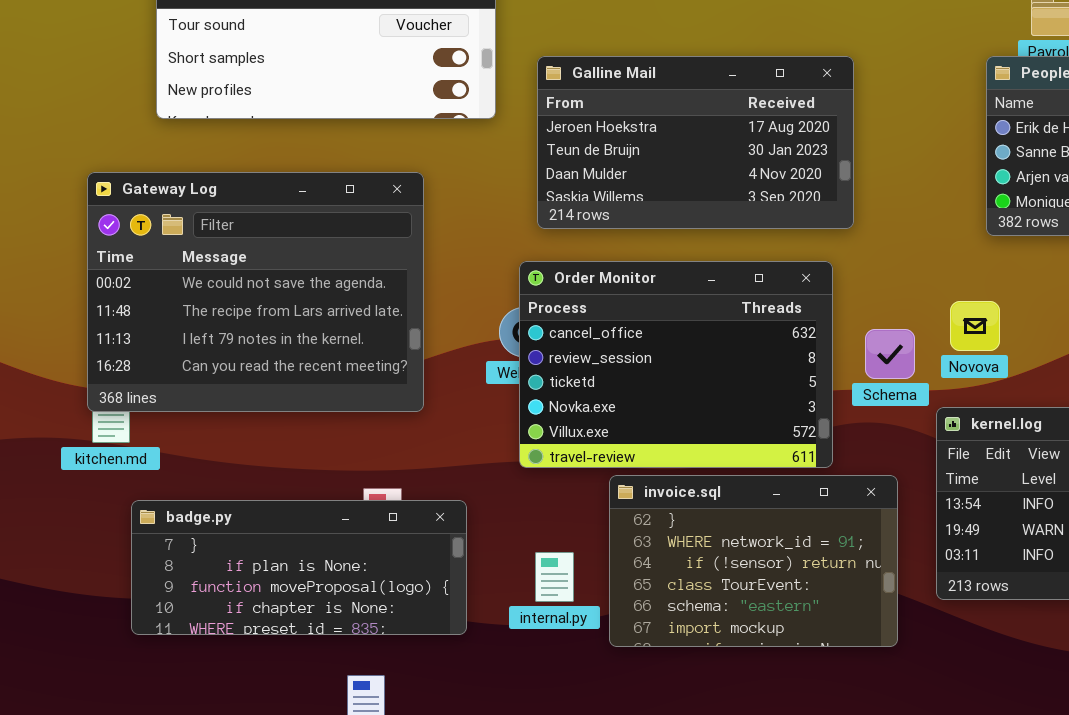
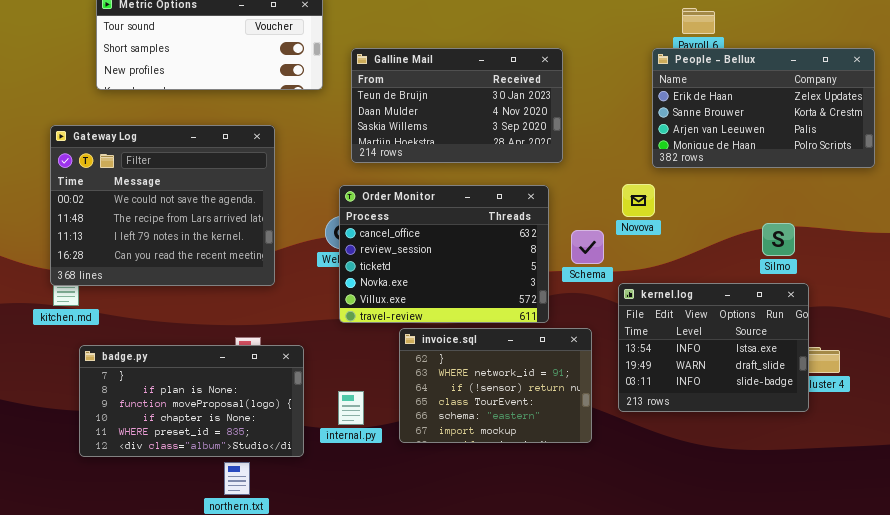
Galline Mail: [537,56,854,229] -> [351,48,563,163], scrolled down 1 row
Novova: [950,301,1000,351] -> [622,184,655,217], moved
badge.py: [131,500,467,635] -> [79,345,304,457], resized
internal.py: [535,552,574,602] -> [338,391,364,425], moved

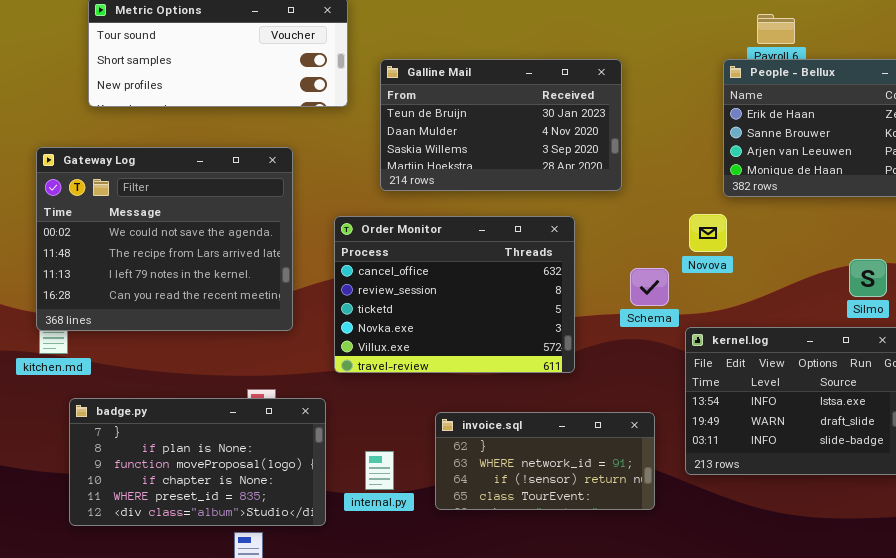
Order Monitor: [339,185,549,323] -> [334,216,575,373], moved
invoice.sql: [399,328,592,443] -> [435,412,655,510], resized

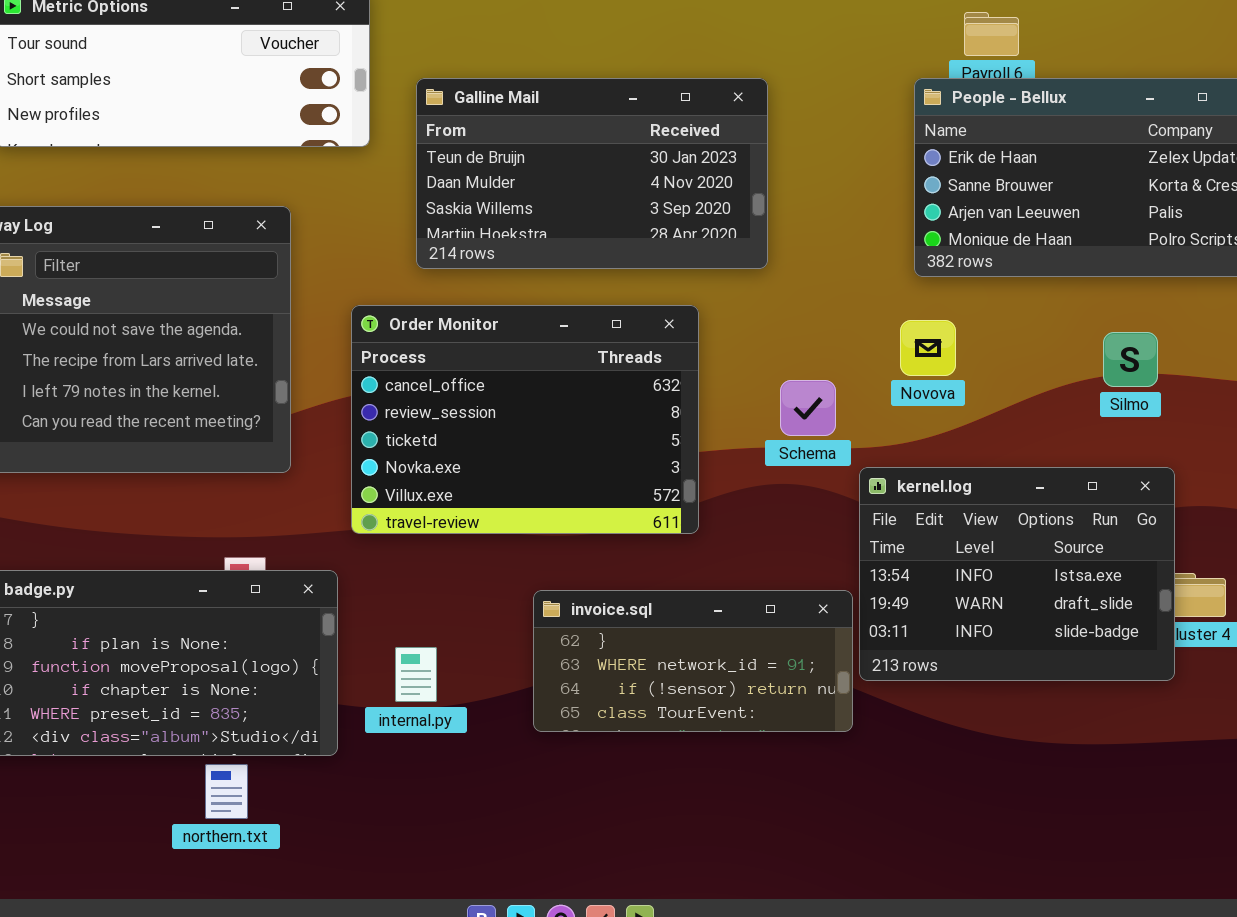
Novova: [689,214,727,252] -> [900,320,956,376], moved
Silmo: [849,259,887,297] -> [1103,332,1158,387], moved
invoice.sql: [435,412,655,510] -> [533,590,853,732], moved

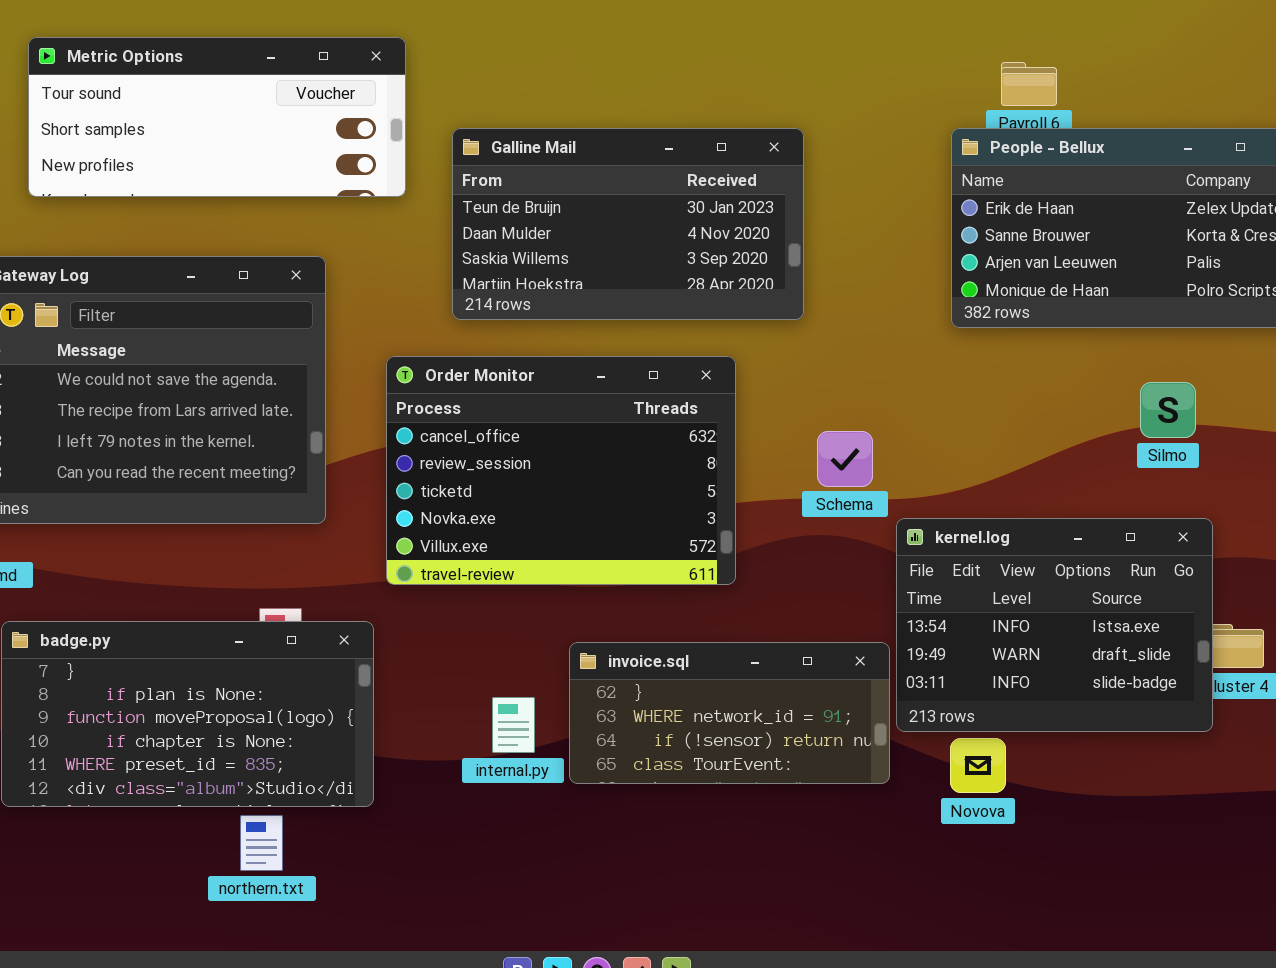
Novova: [900,320,956,376] -> [950,738,1006,793], moved
internal.py: [395,647,437,702] -> [492,697,535,753], moved

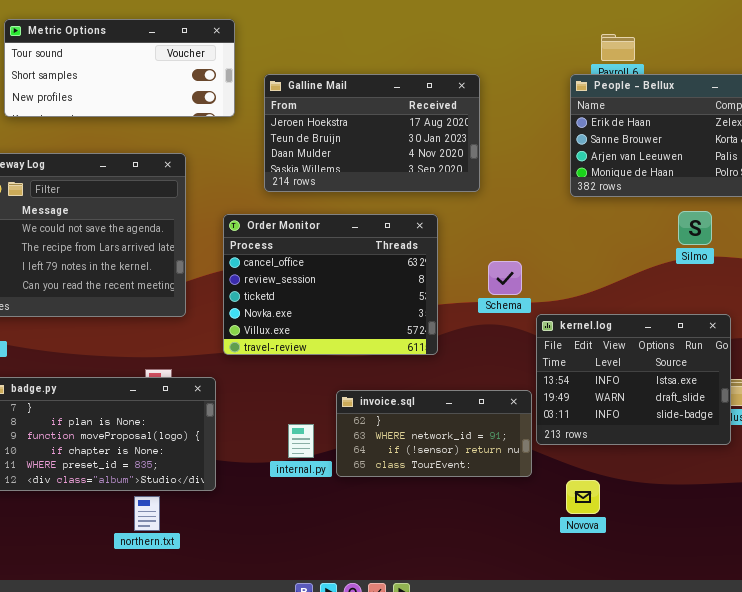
Galline Mail: [452,128,804,320] -> [264,74,480,192], scrolled up 1 row
Silmo: [1140,382,1196,438] -> [678,211,712,245], moved
Novova: [950,738,1006,793] -> [566,480,600,514], moved

